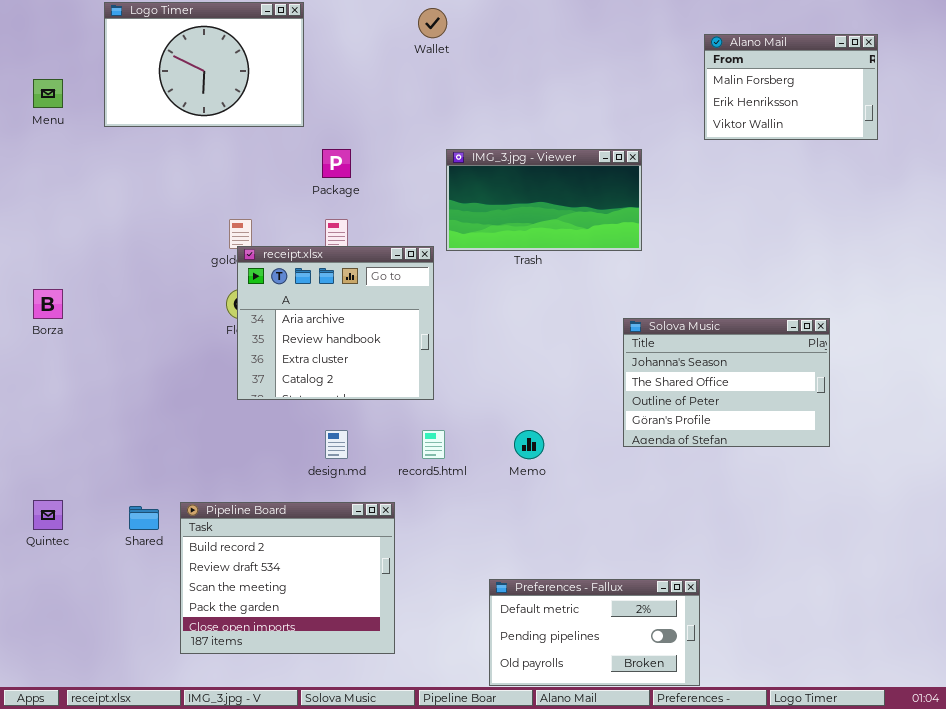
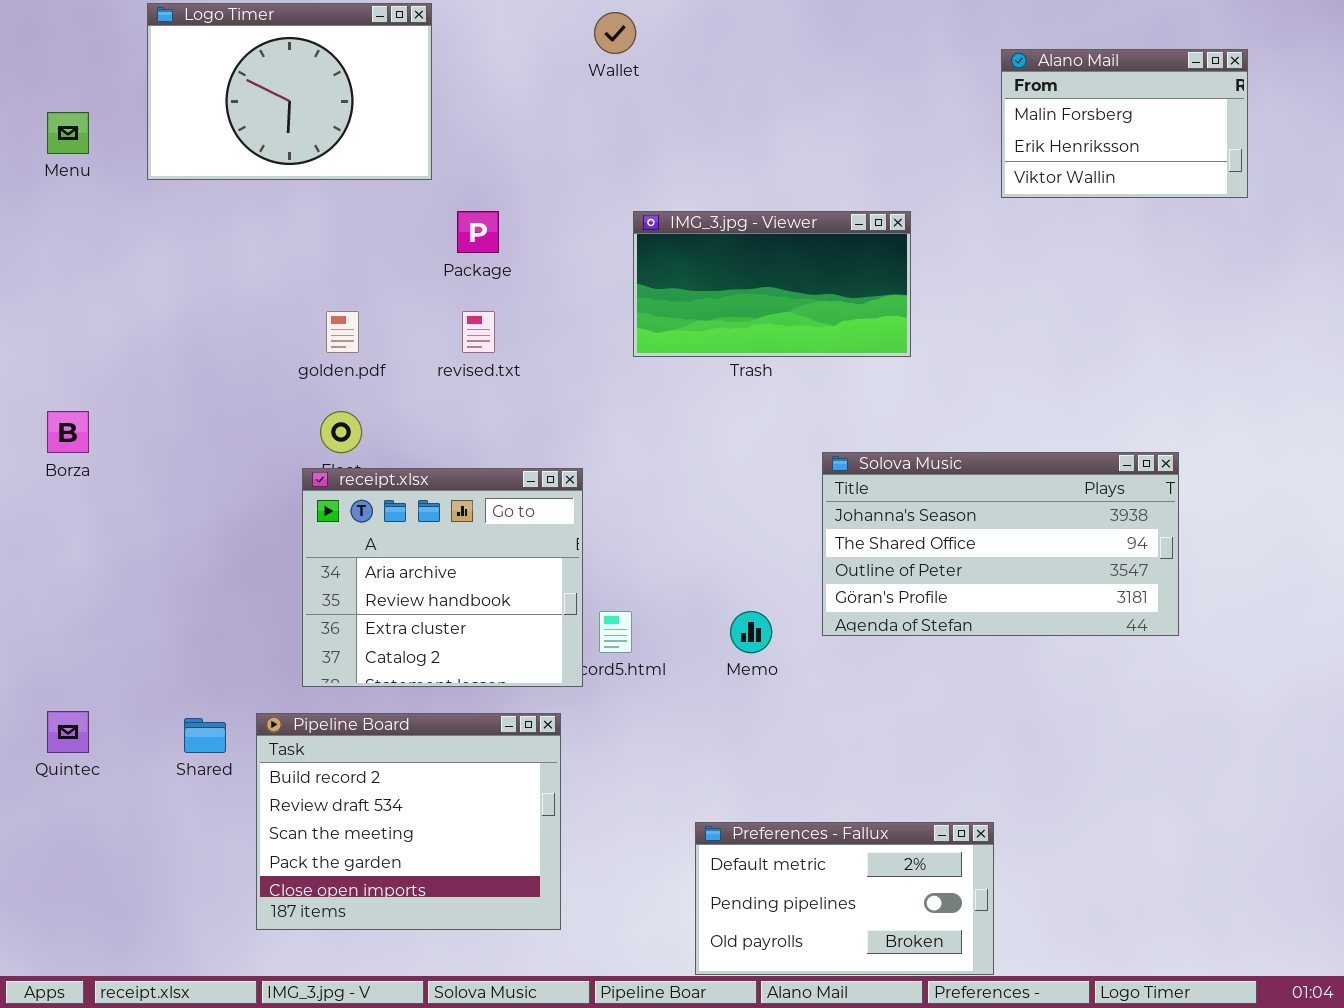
receipt.xlsx: [237,246,434,400] -> [302,468,583,687], moved
Solova Music: [623,318,830,447] -> [822,452,1179,636], resized

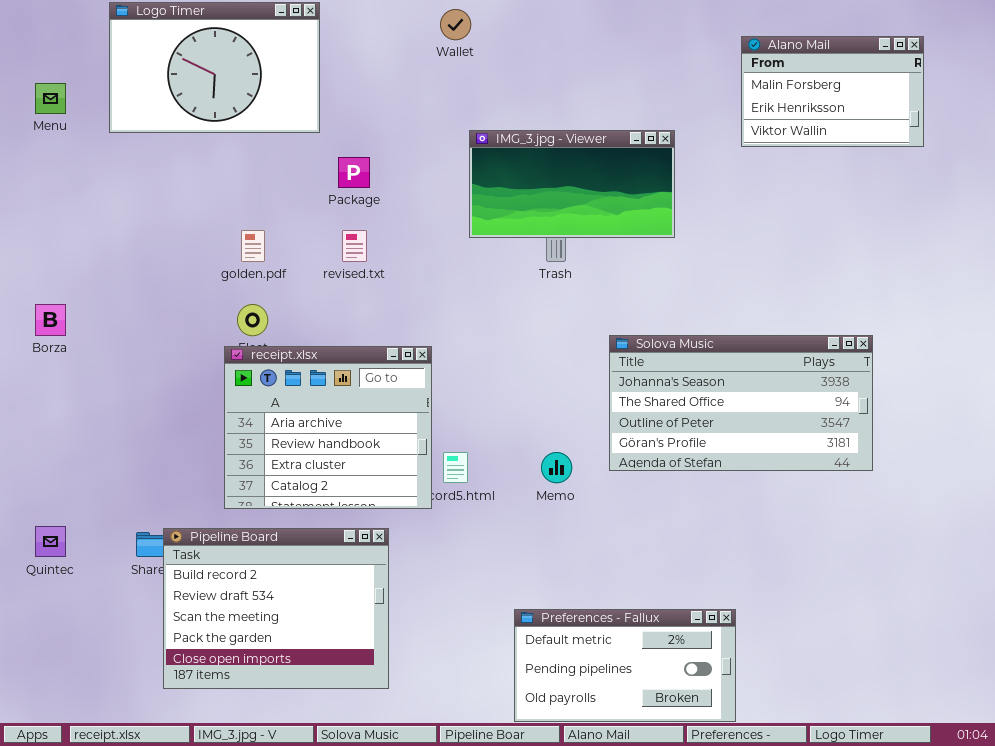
IMG_3.jpg - Viewer: [633,211,911,357] -> [469,130,675,238], moved
Pipeline Board: [256,713,561,930] -> [163,528,389,689], moved

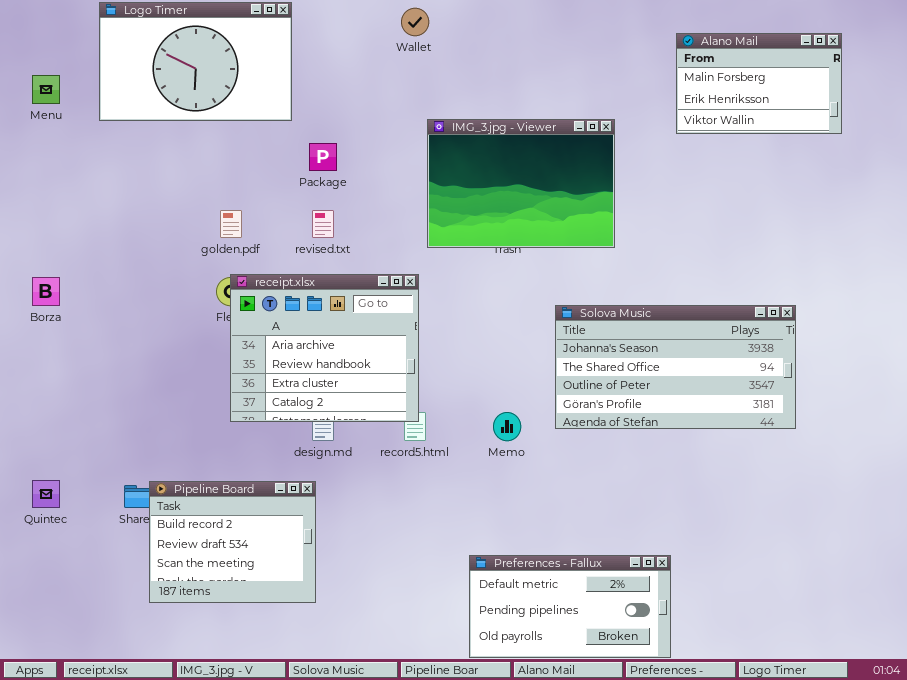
IMG_3.jpg - Viewer: [469,130,675,238] -> [427,119,615,248], resized
receipt.xlsx: [224,346,432,509] -> [230,274,419,422], moved
Pipeline Board: [163,528,389,689] -> [149,481,316,603], resized

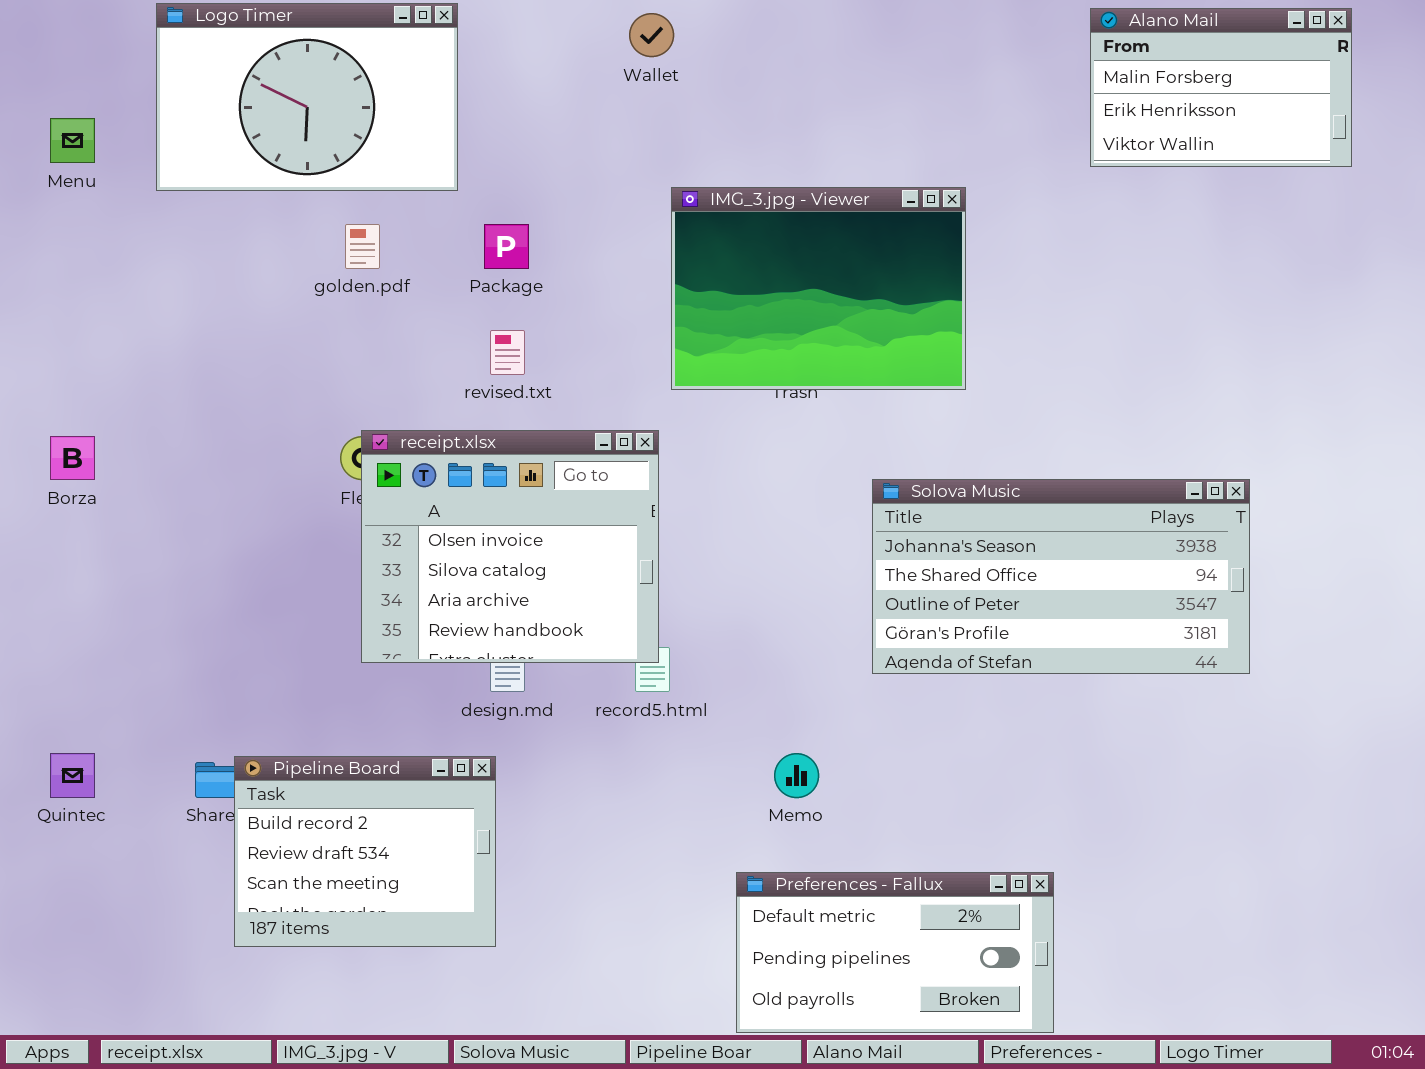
Alano Mail: [676,33,842,134] -> [1090,8,1352,167], moved
golden.pdf: [220,210,242,238] -> [345,224,380,269], moved
receipt.xlsx: [230,274,419,422] -> [361,430,659,663], scrolled up 2 rows
Memo: [493,412,521,441] -> [774,753,819,798], moved

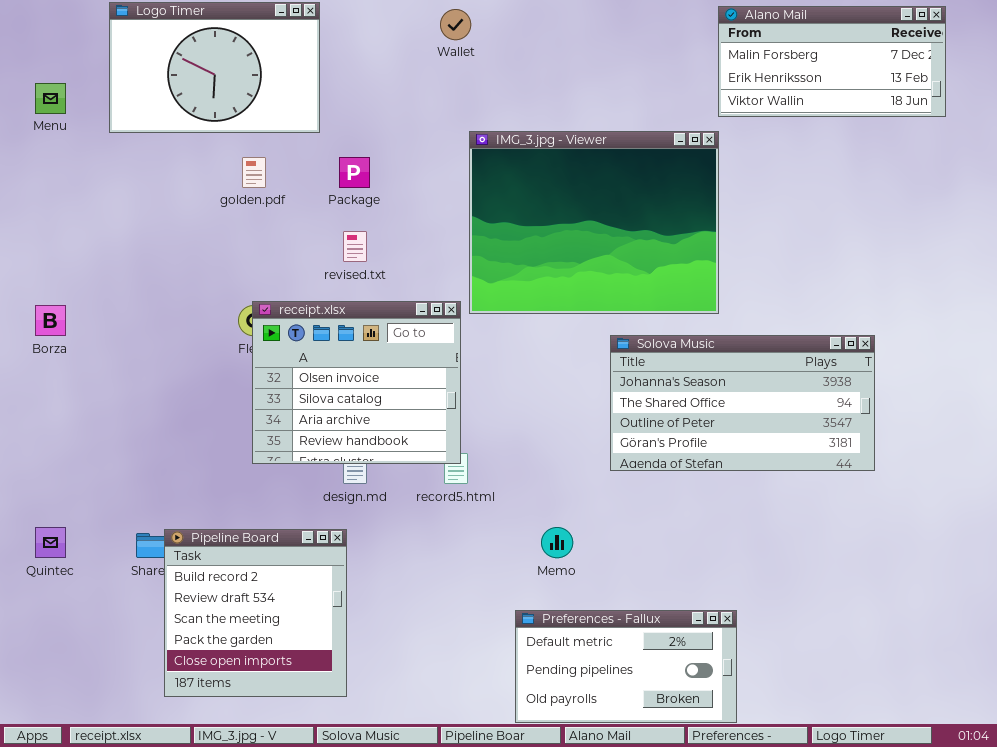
Alano Mail: [1090,8,1352,167] -> [718,6,946,117], resized
IMG_3.jpg - Viewer: [671,187,966,390] -> [469,131,719,314], resized
Pipeline Board: [234,756,496,947] -> [164,529,347,697], resized

